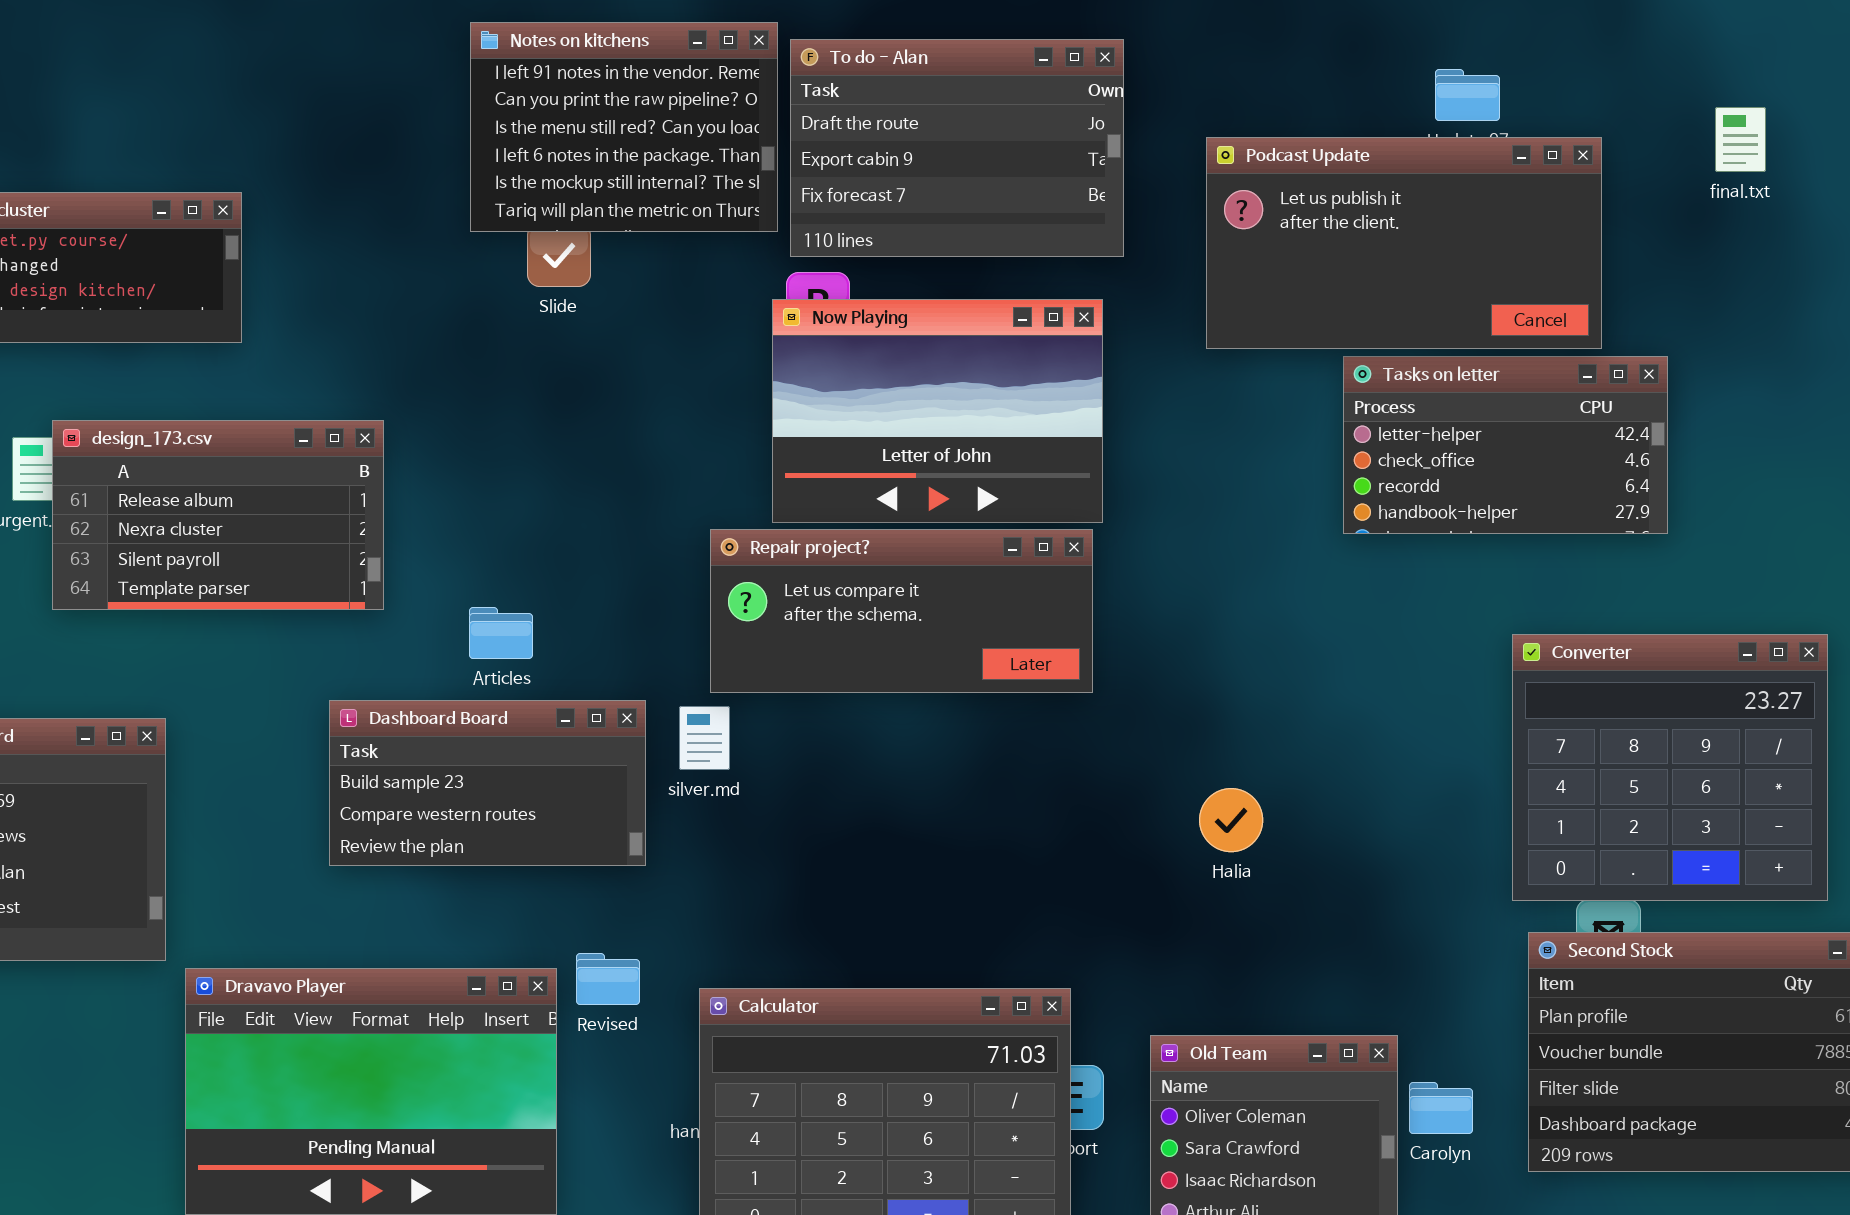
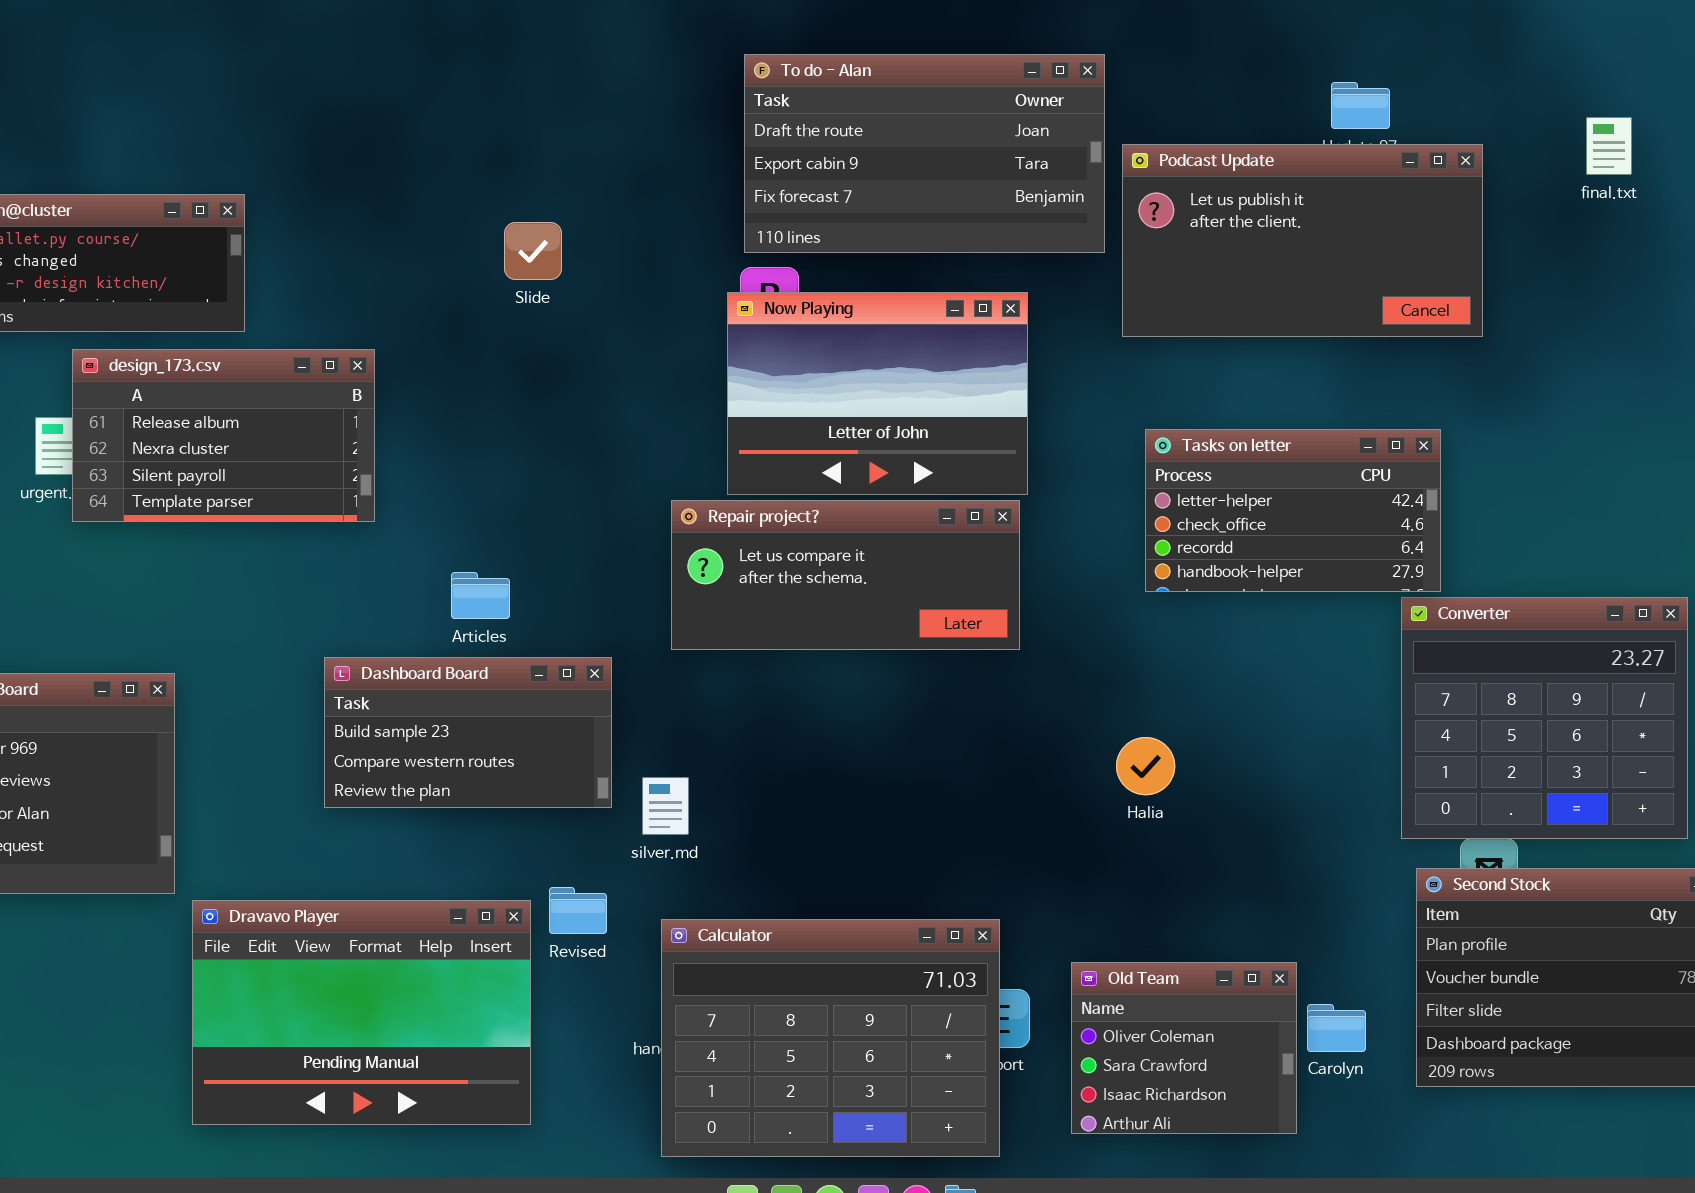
Notes on kitchens: [470,22,778,232] -> none, closed
To do - Alan: [790,39,1124,257] -> [744,54,1105,253], resized
Tasks on letter: [1343,356,1668,534] -> [1145,429,1441,592], moved
design_173.csv: [52,420,384,610] -> [72,349,375,522], moved
silver.md: [679,706,730,770] -> [642,777,689,835], moved

